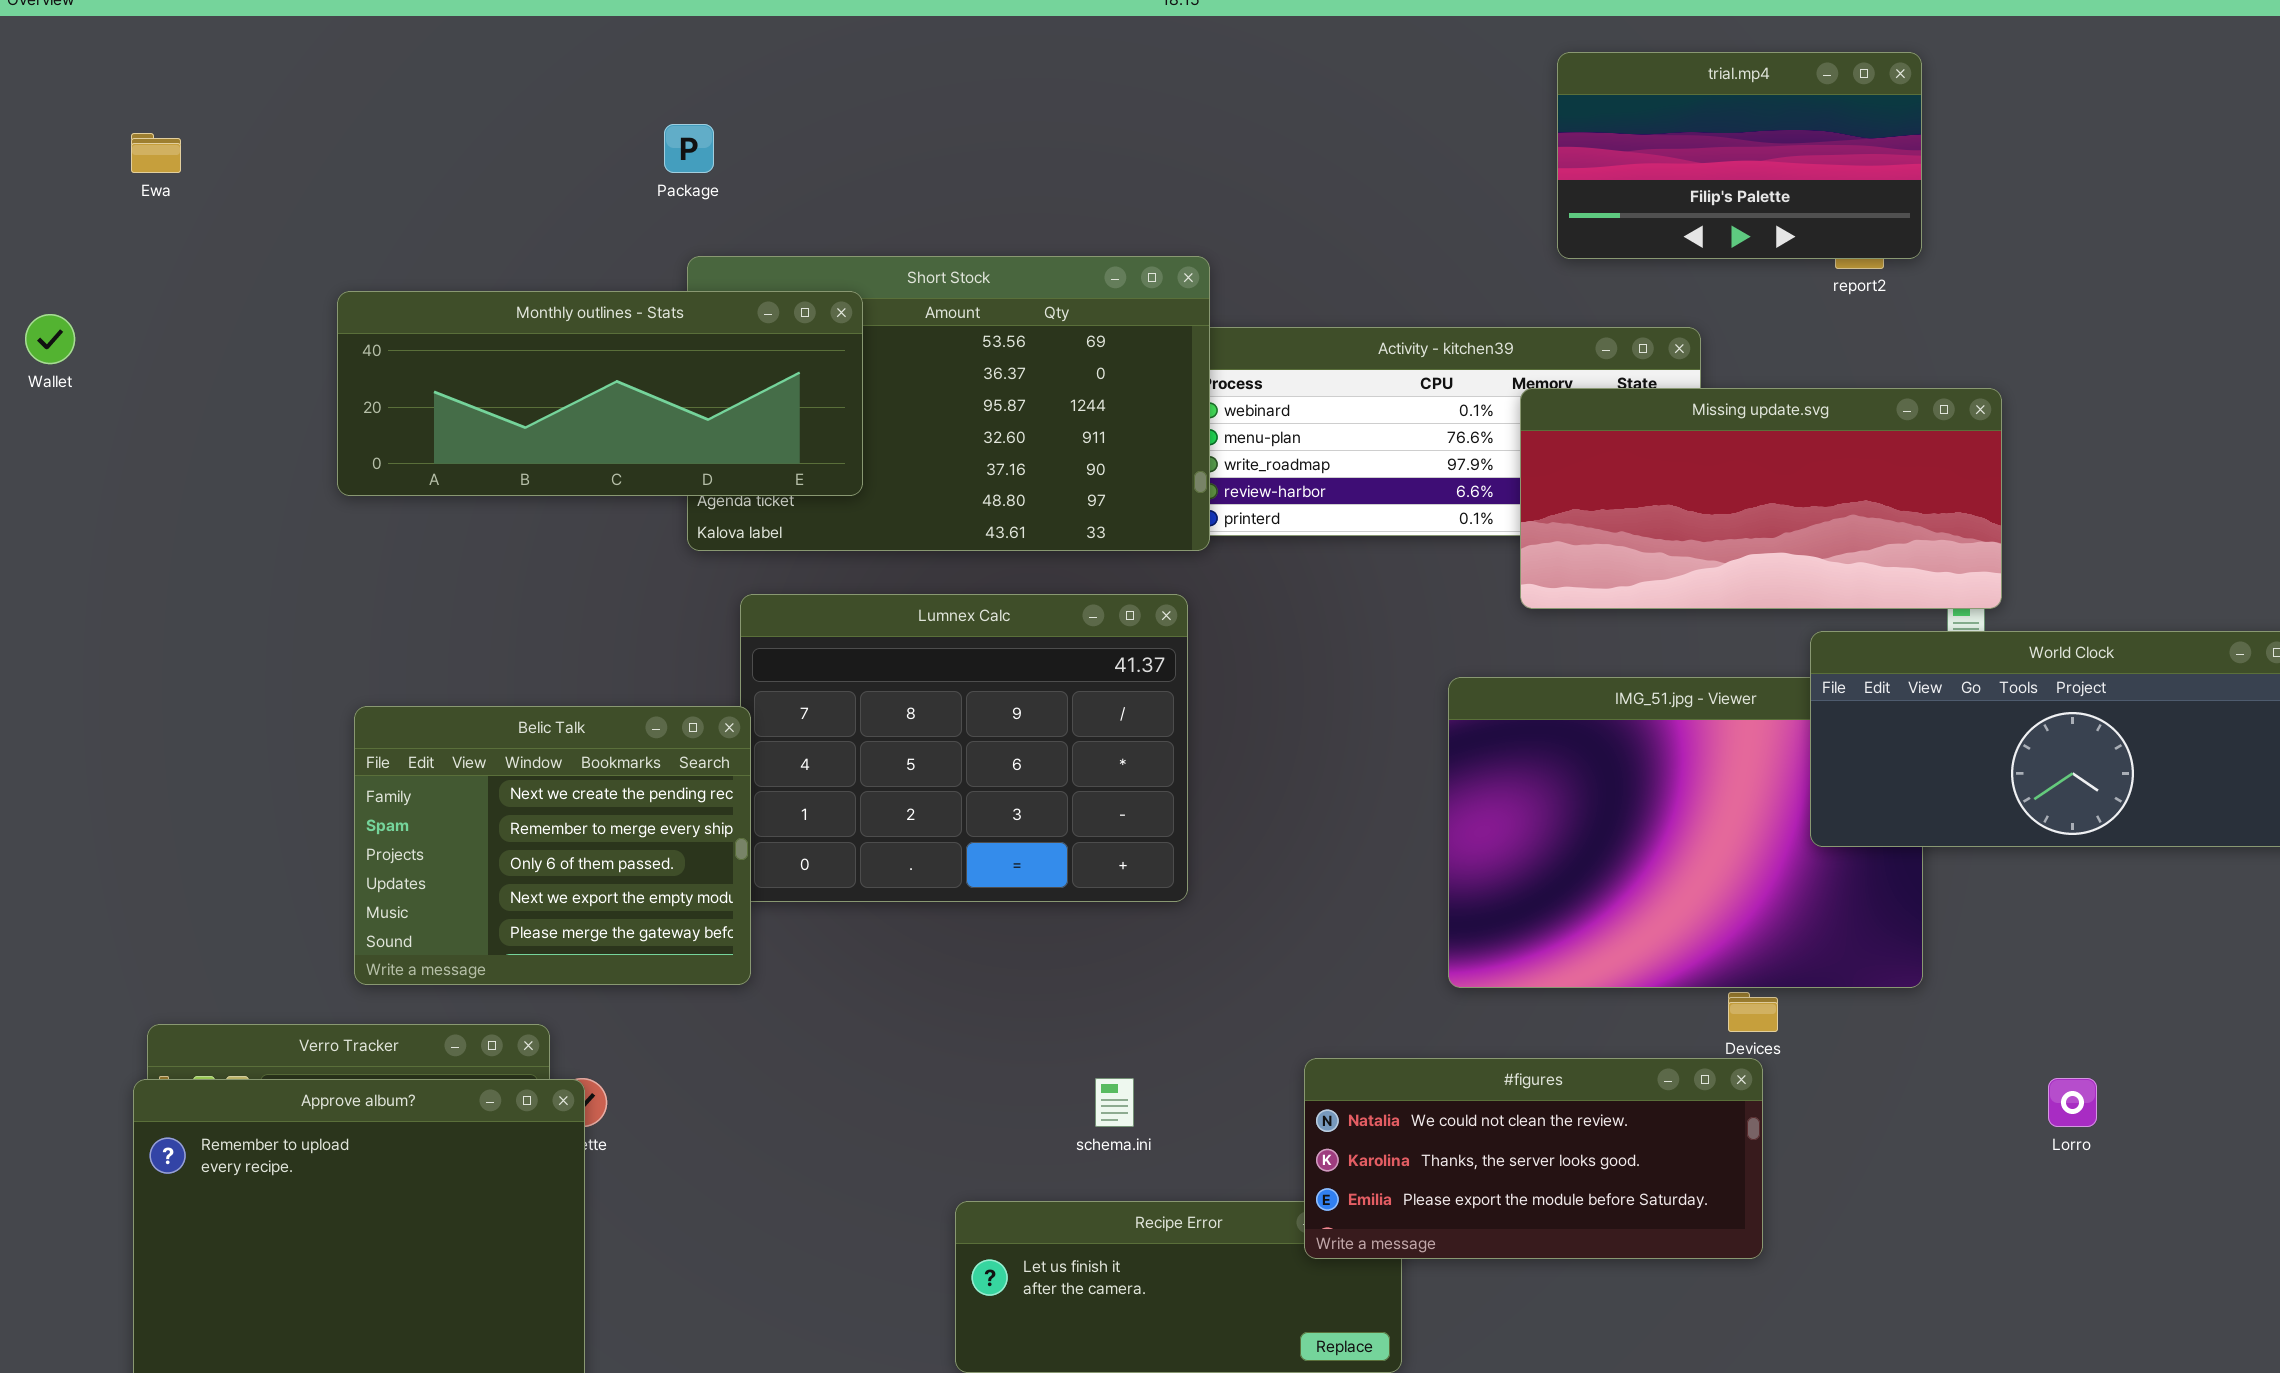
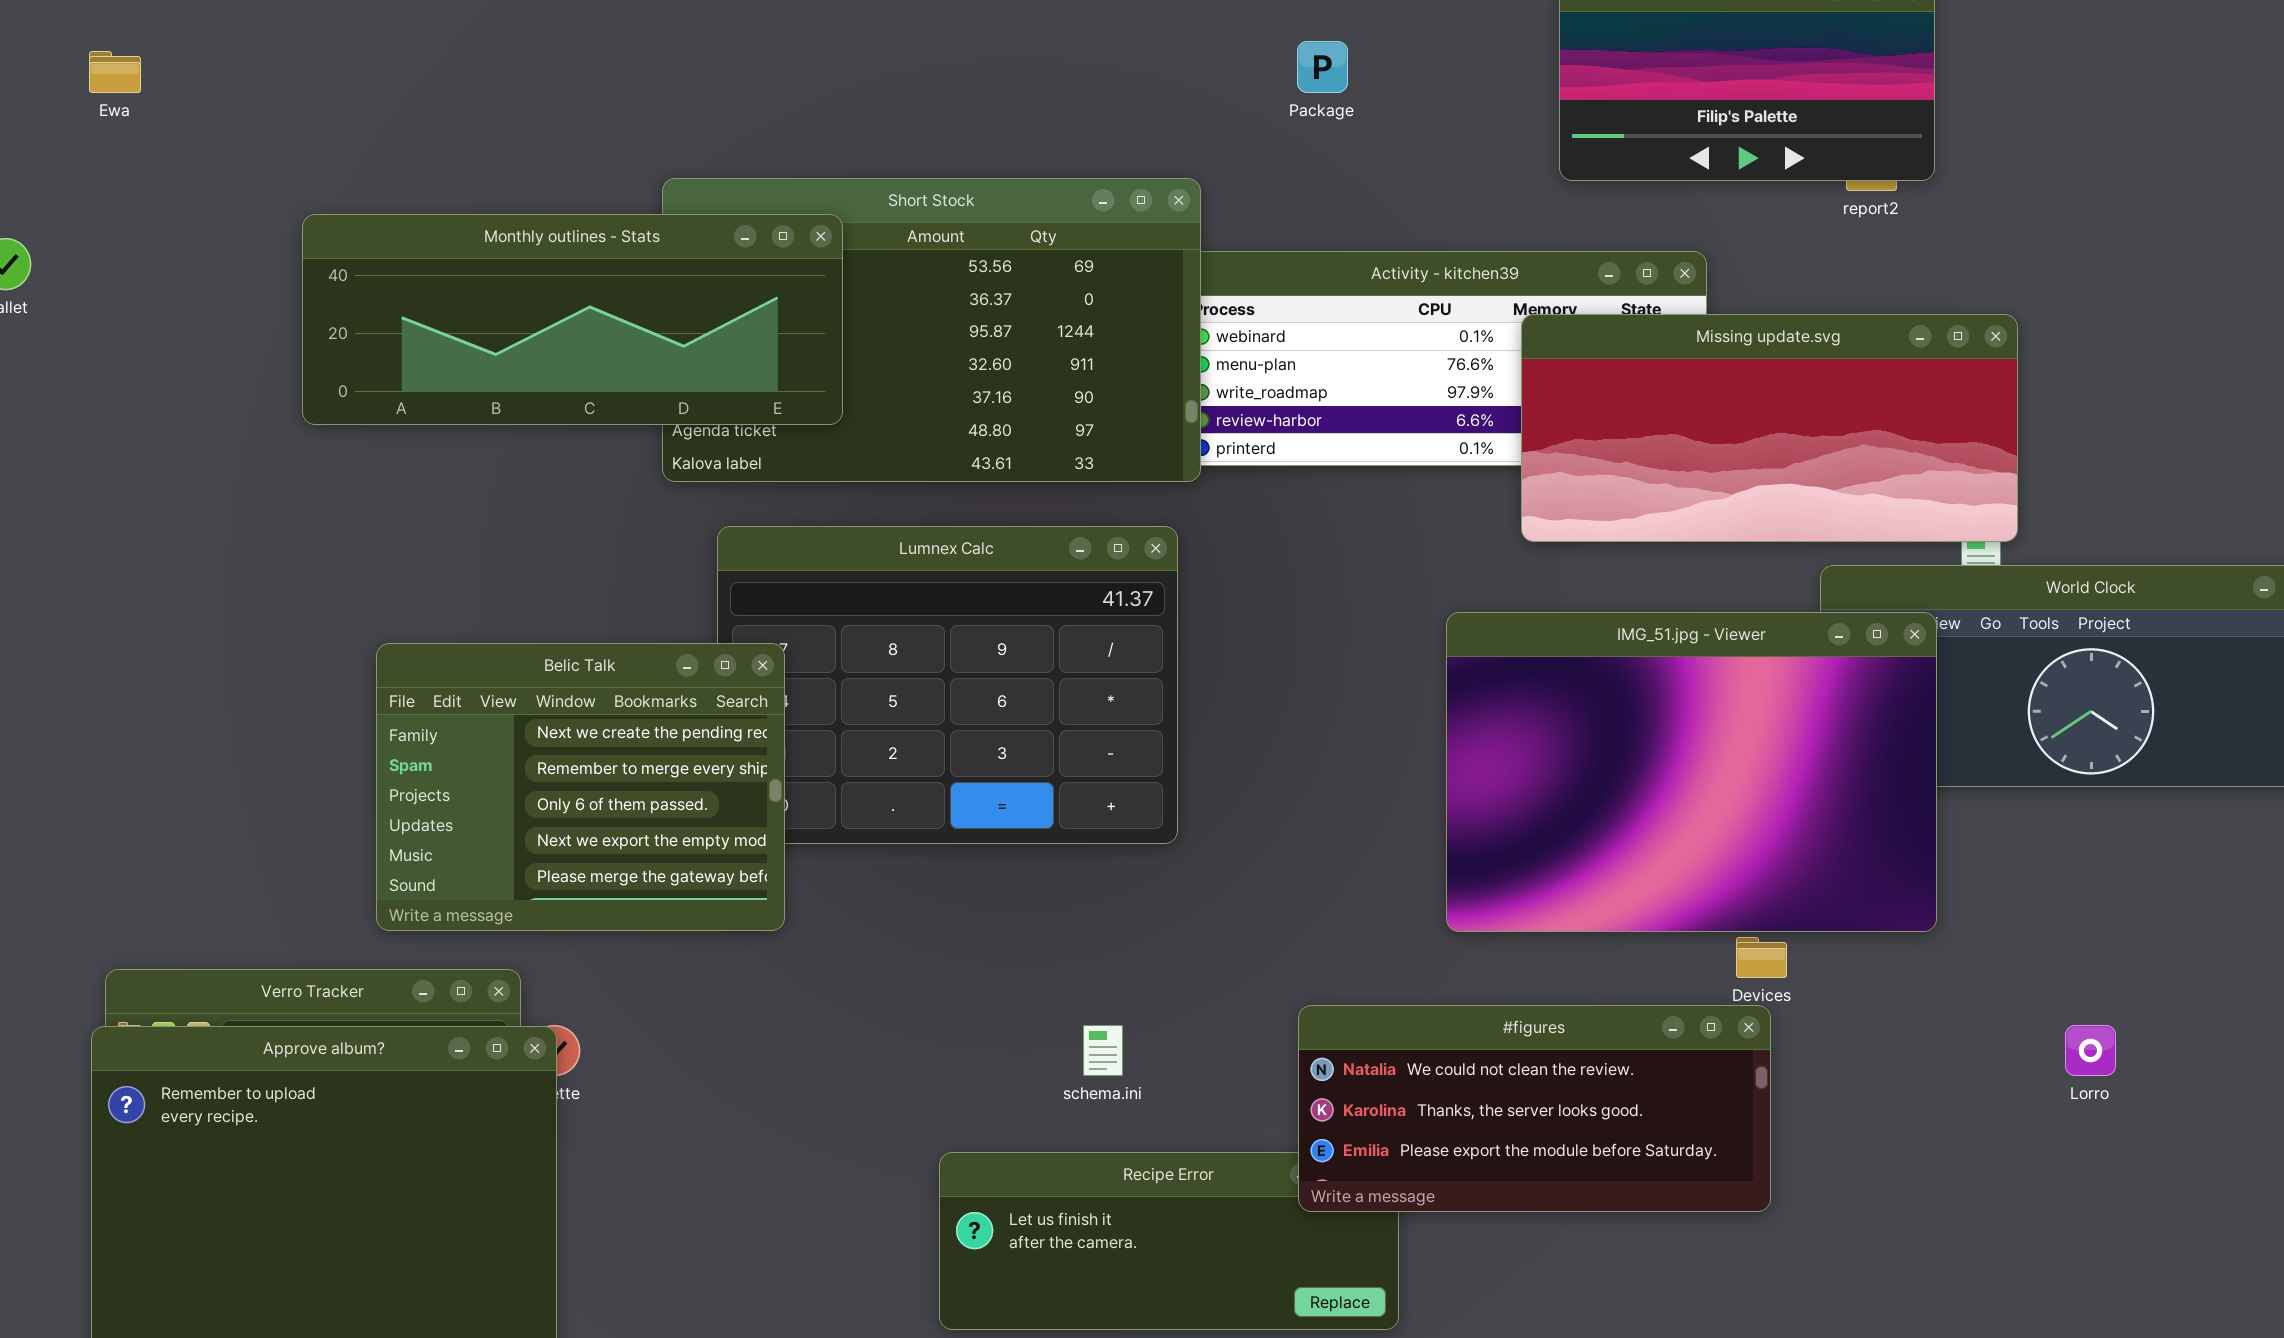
Package: [664,124,714,173] -> [1297,41,1348,93], moved
IMG_51.jpg - Viewer: [1448,677,1923,988] -> [1446,612,1937,932], raised
Belic Talk: [354,706,751,985] -> [376,643,785,931], moved

